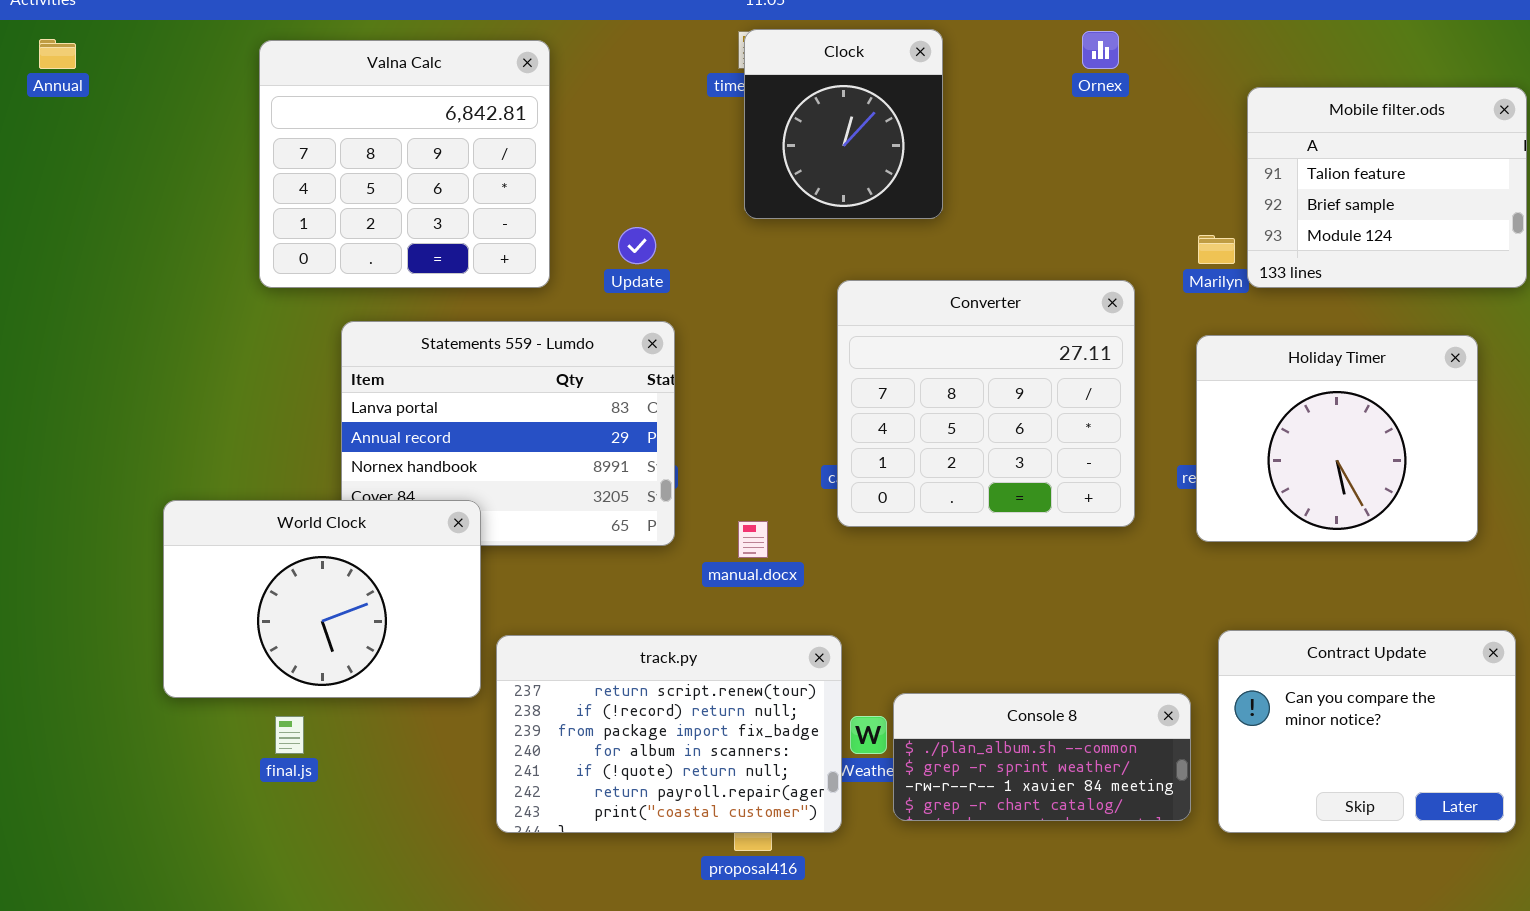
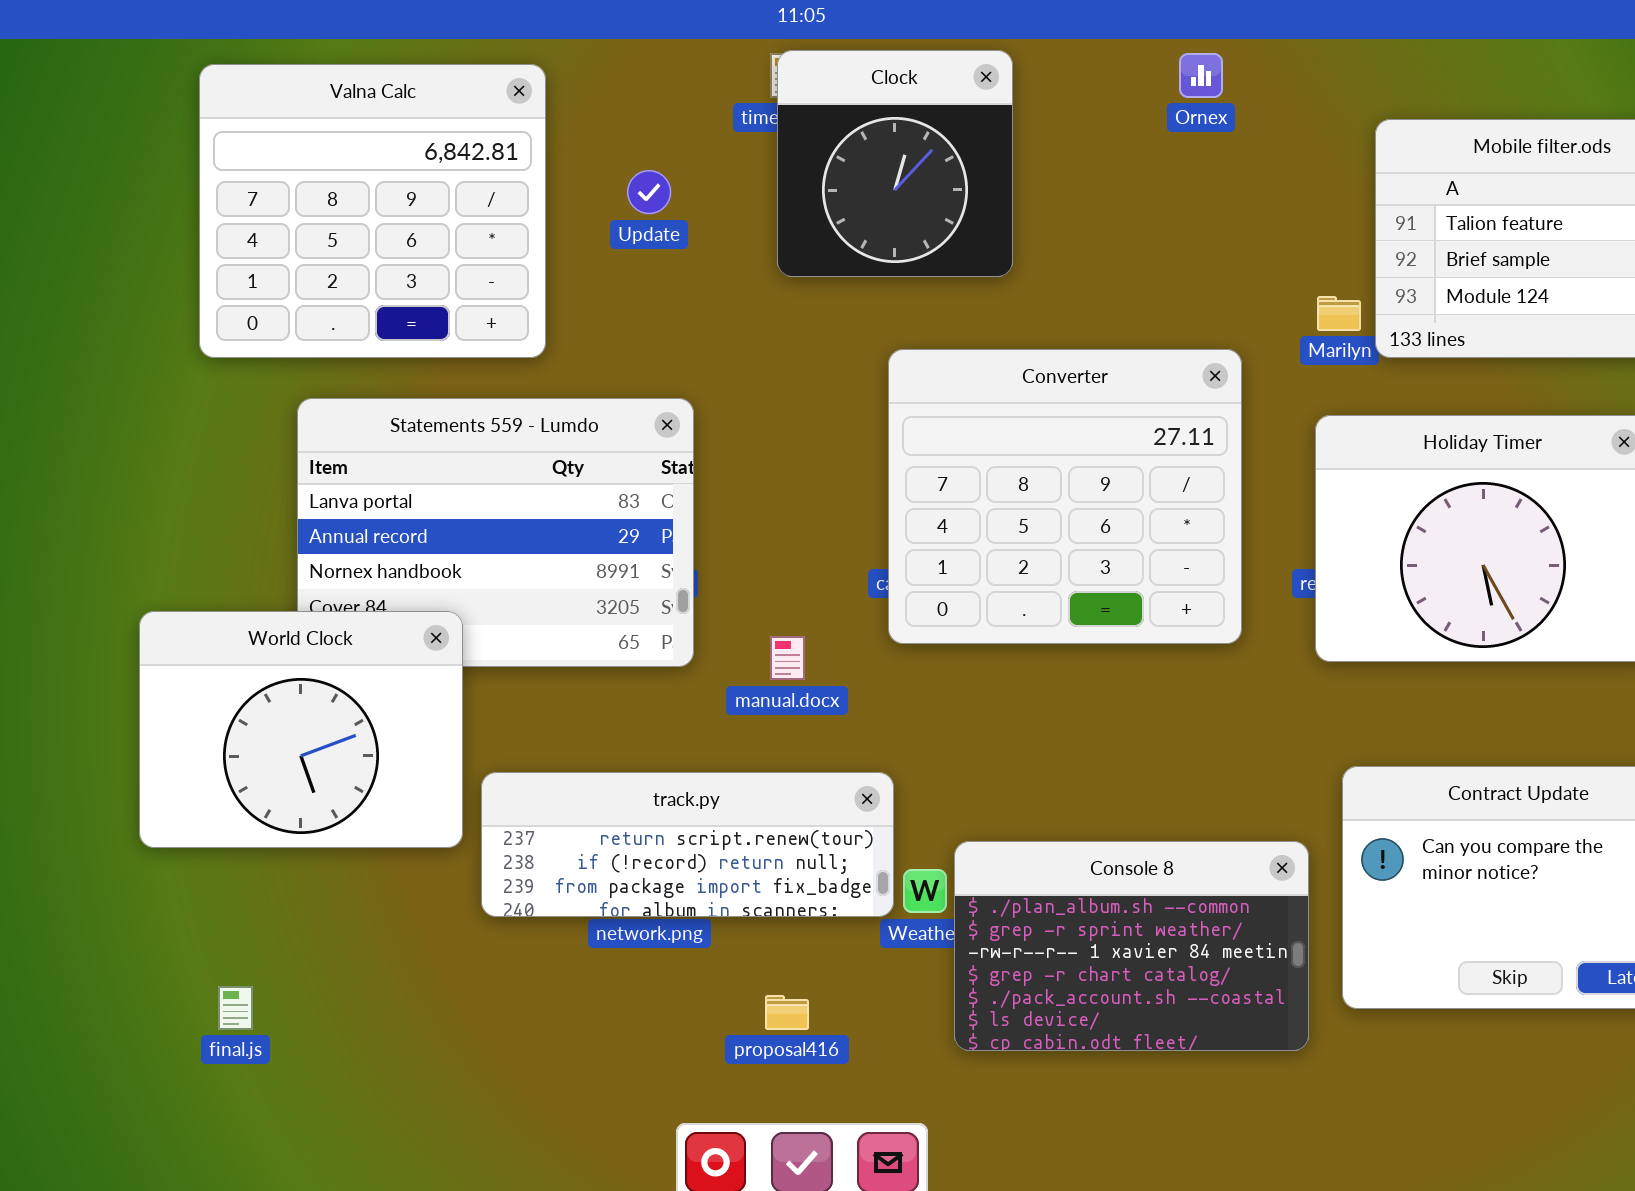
Update: [618,227,656,264] -> [627,170,671,214], moved
World Clock: [163,500,481,698] -> [139,611,463,848], resized
track.py: [496,635,842,833] -> [481,772,894,917], resized
Console 8: [893,693,1191,821] -> [954,841,1309,1051], resized
final.js: [275,716,304,754] -> [218,986,253,1030], moved

